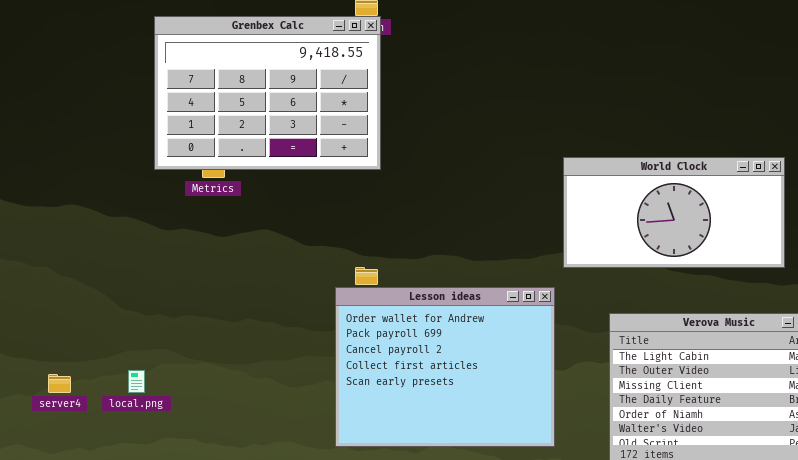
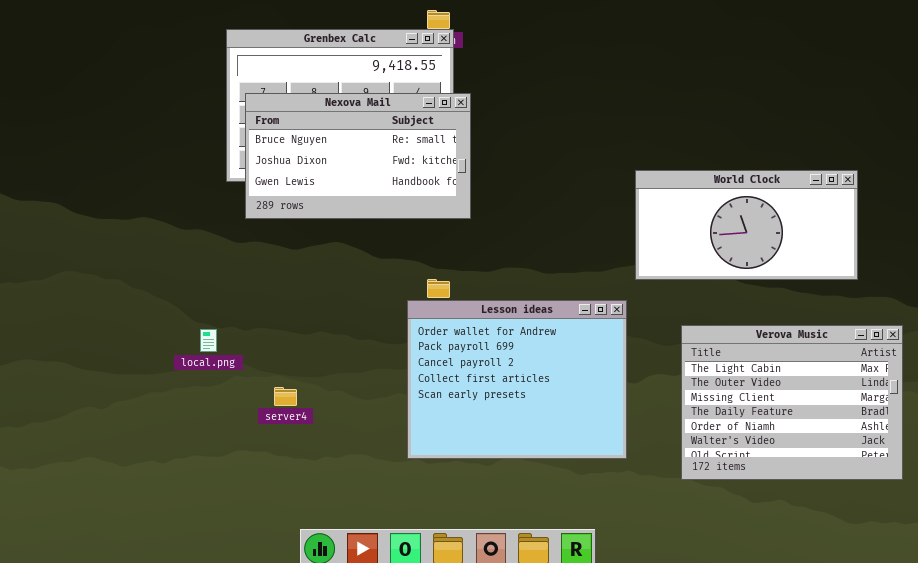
Nexova Mail: none -> [245,93,471,219], opened
local.png: [128,370,145,393] -> [200,329,217,352], moved
server4: [48,374,71,393] -> [274,387,297,406], moved

